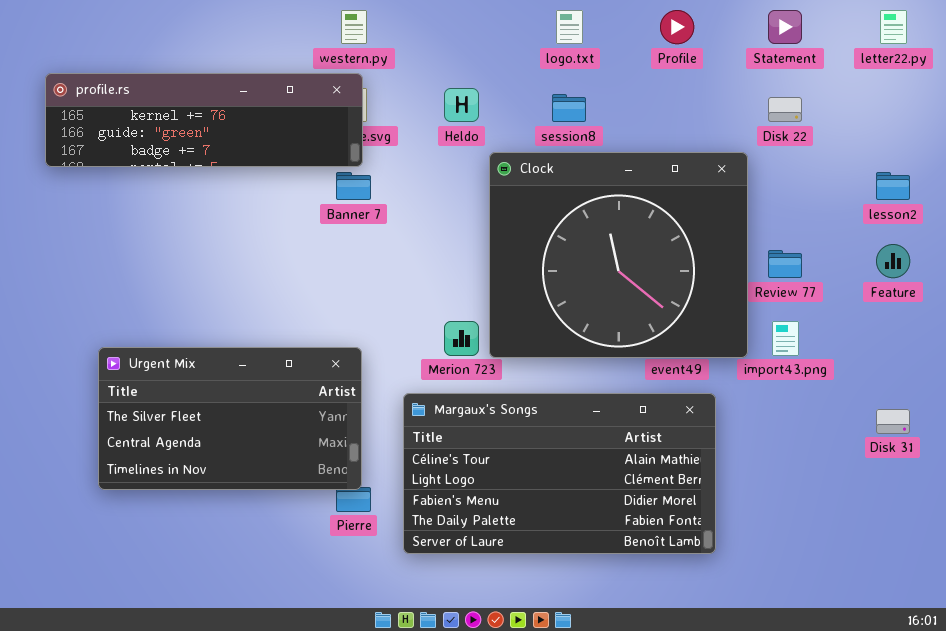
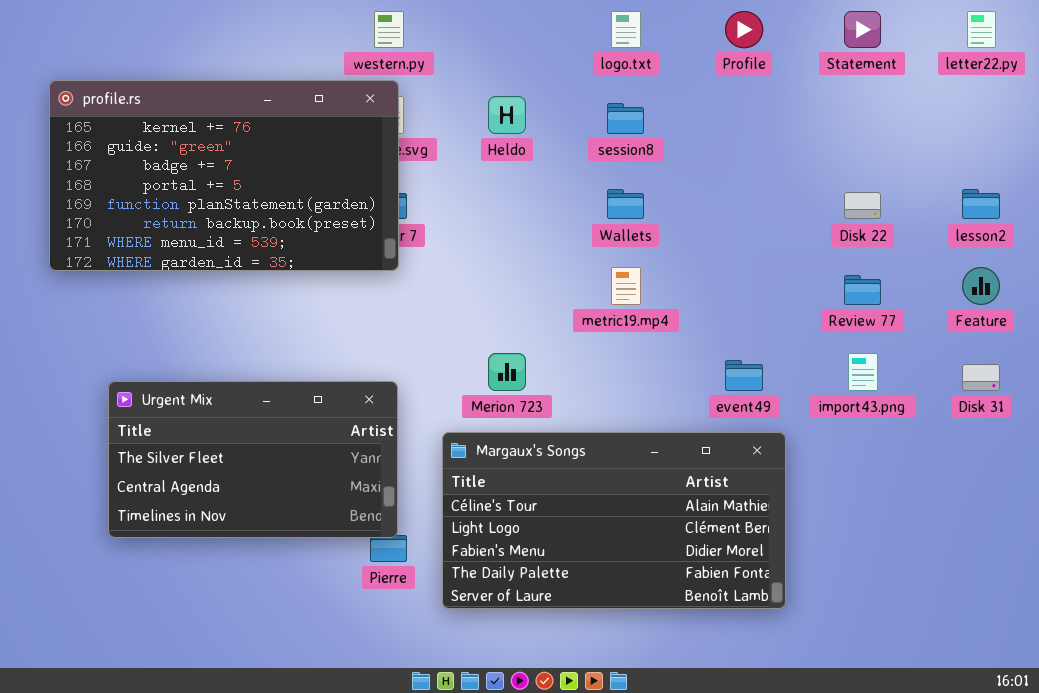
profile.rs: [45,73,363,167] -> [49,80,399,271], resized
Disk 22: [768,97,802,122] -> [844,192,881,219], moved
Clock: [489,152,748,358] -> none, closed
Disk 31: [876,409,910,434] -> [962,364,1000,391], moved

